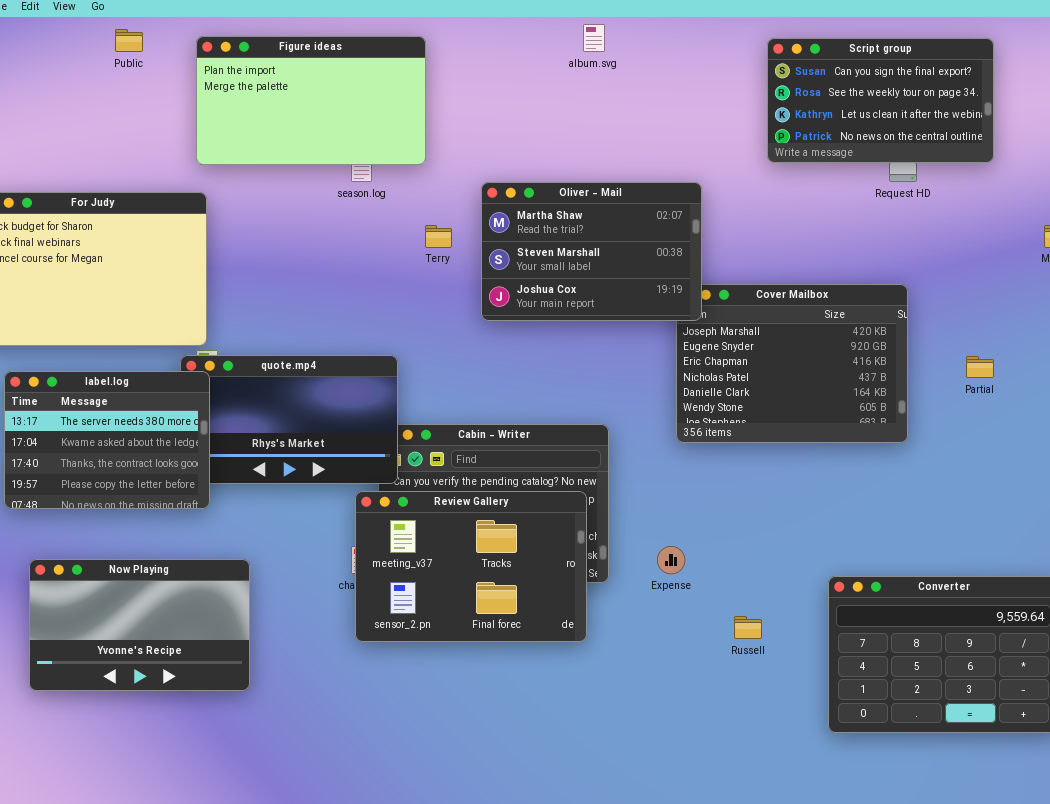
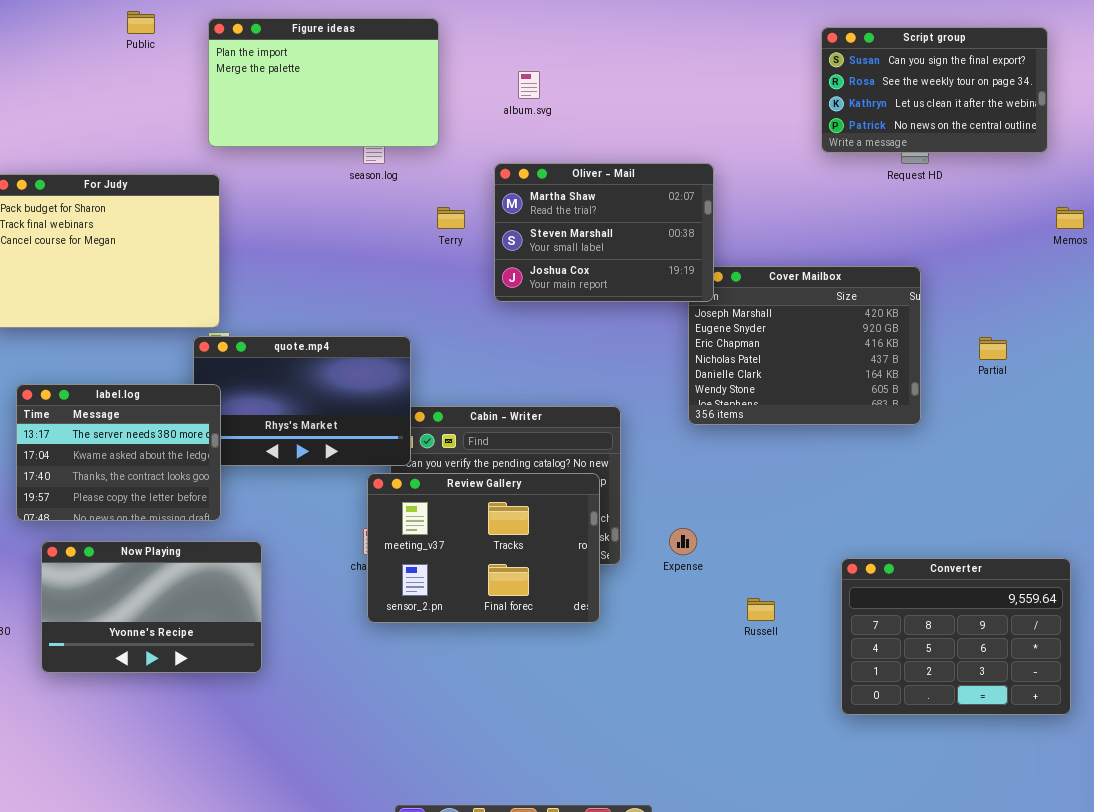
album.svg: [583,24,605,52] -> [518,71,540,99], moved
Script group: [767,38,994,163] -> [821,27,1048,153], moved
label.log: [4,371,210,509] -> [16,384,221,521], moved

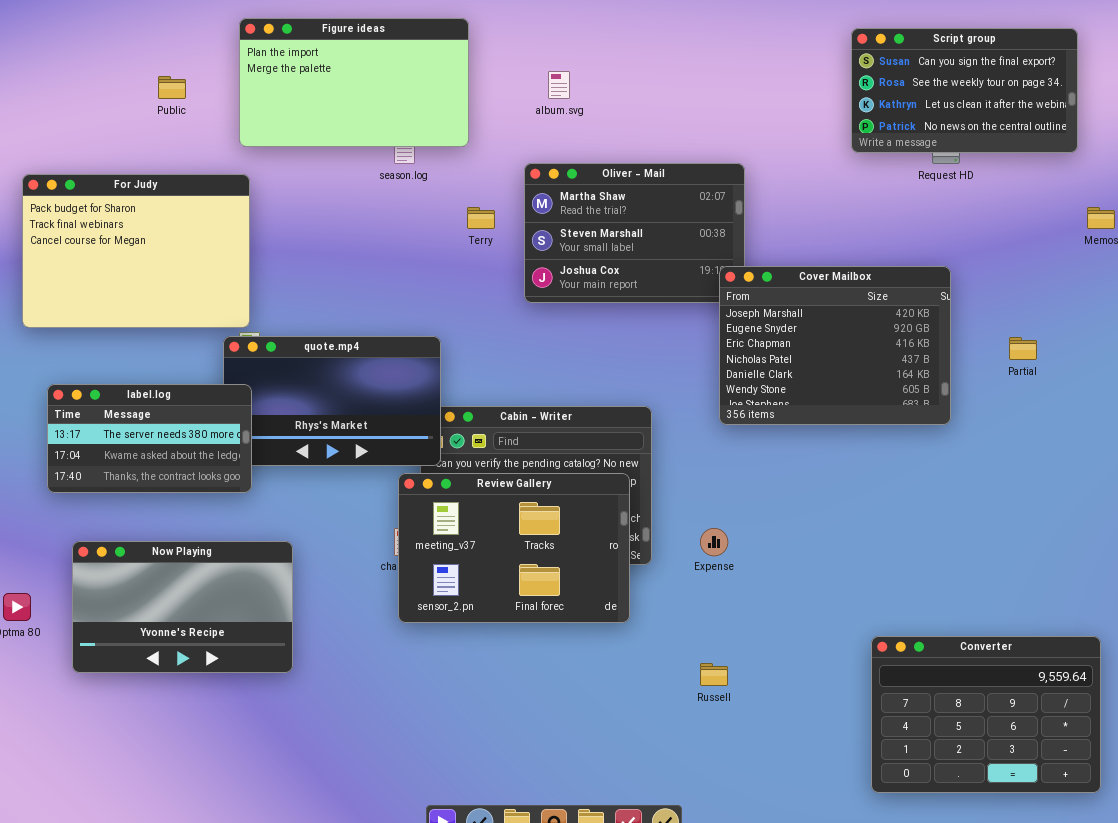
Public: [127,11,155,34] -> [158,76,186,99], moved
Cover Mailbox: [688,266,921,425] -> [719,266,951,425], raised
label.log: [16,384,221,521] -> [47,384,252,493], resized
Converter: [841,558,1071,715] -> [871,636,1101,793], moved
Russell: [747,598,775,621] -> [700,663,728,686], moved

